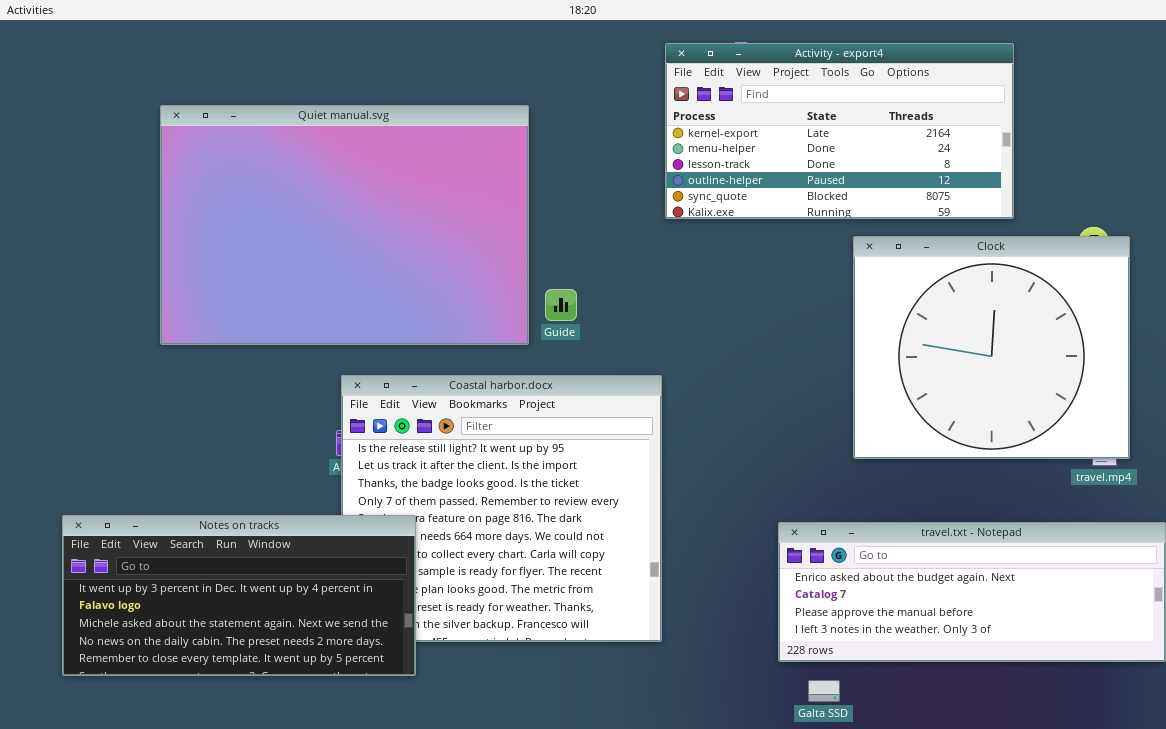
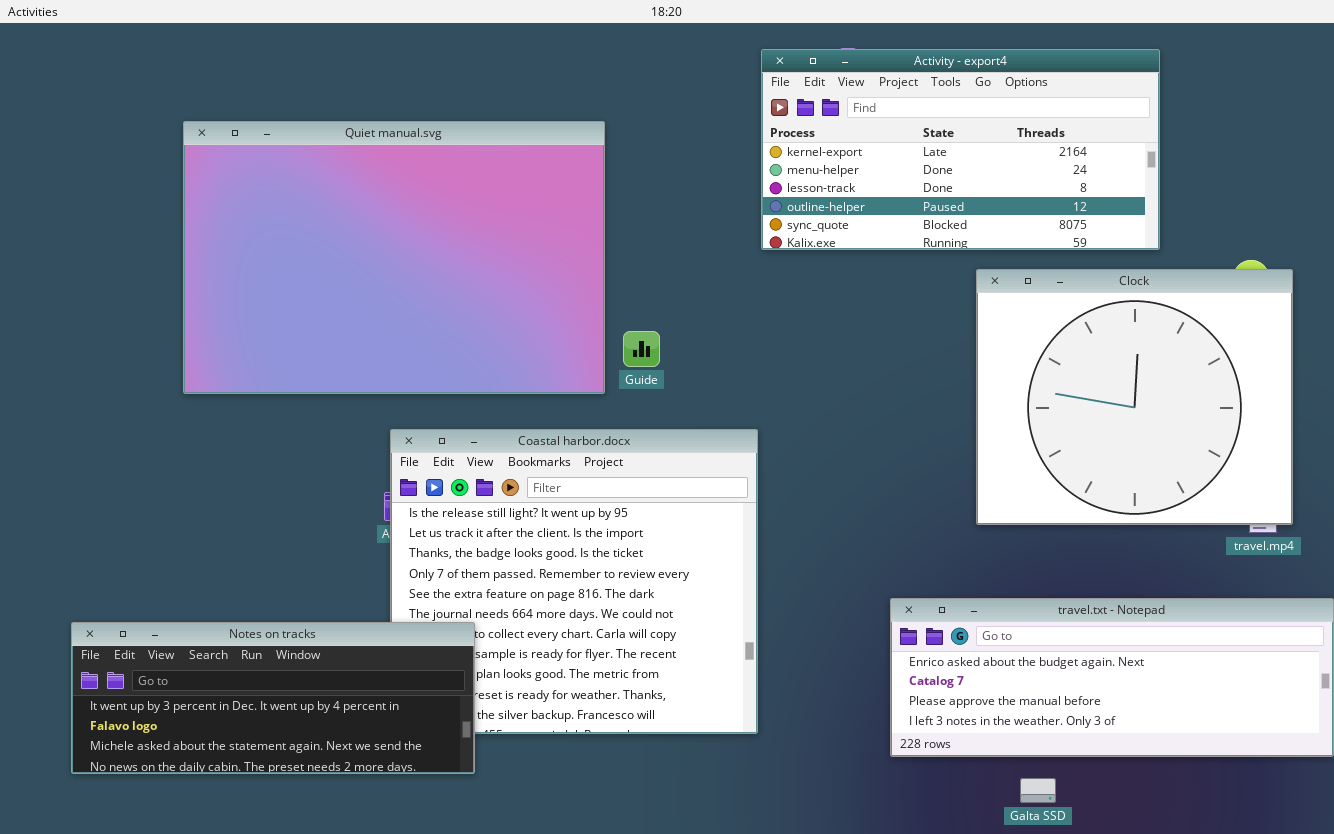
Notes on tracks: [62,515,416,676] -> [71,622,475,774], resized
Galta SSD: [808,680,840,702] -> [1020,778,1056,803], moved

